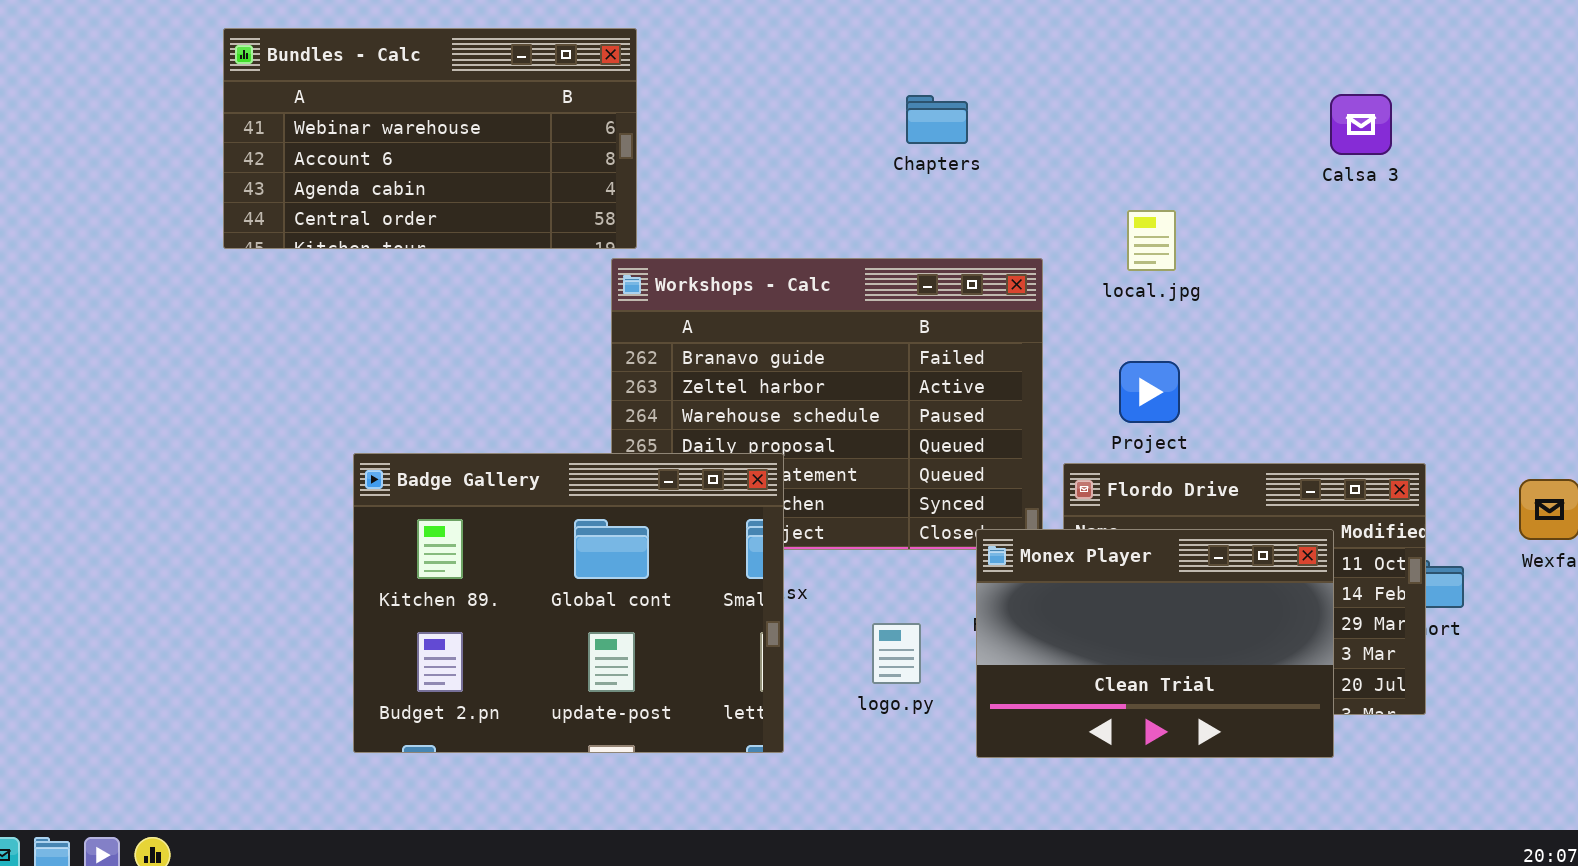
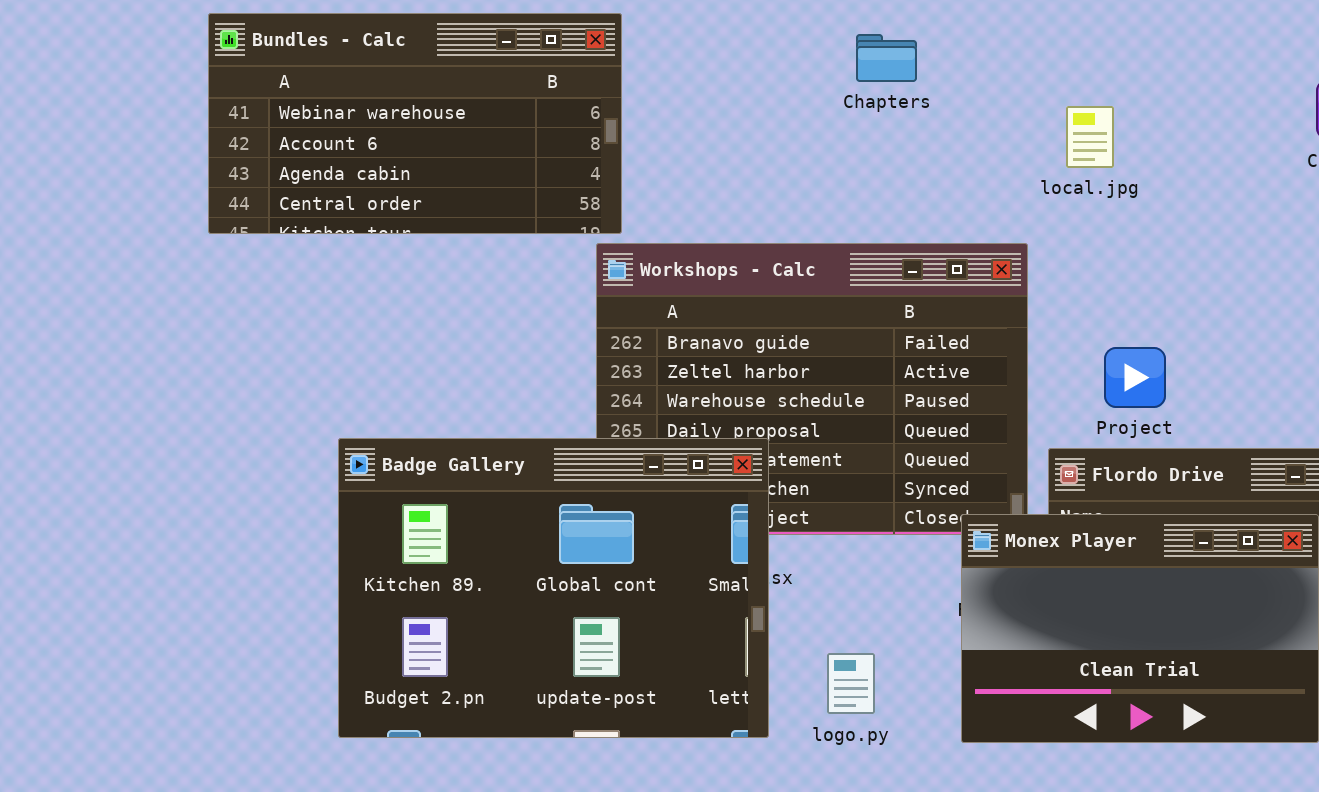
Chapters: [906,95,968,144] -> [856,34,917,82], moved
local.jpg: [1127,210,1176,271] -> [1066,106,1114,168], moved
logo.py: [872,623,921,684] -> [827,653,875,714], moved

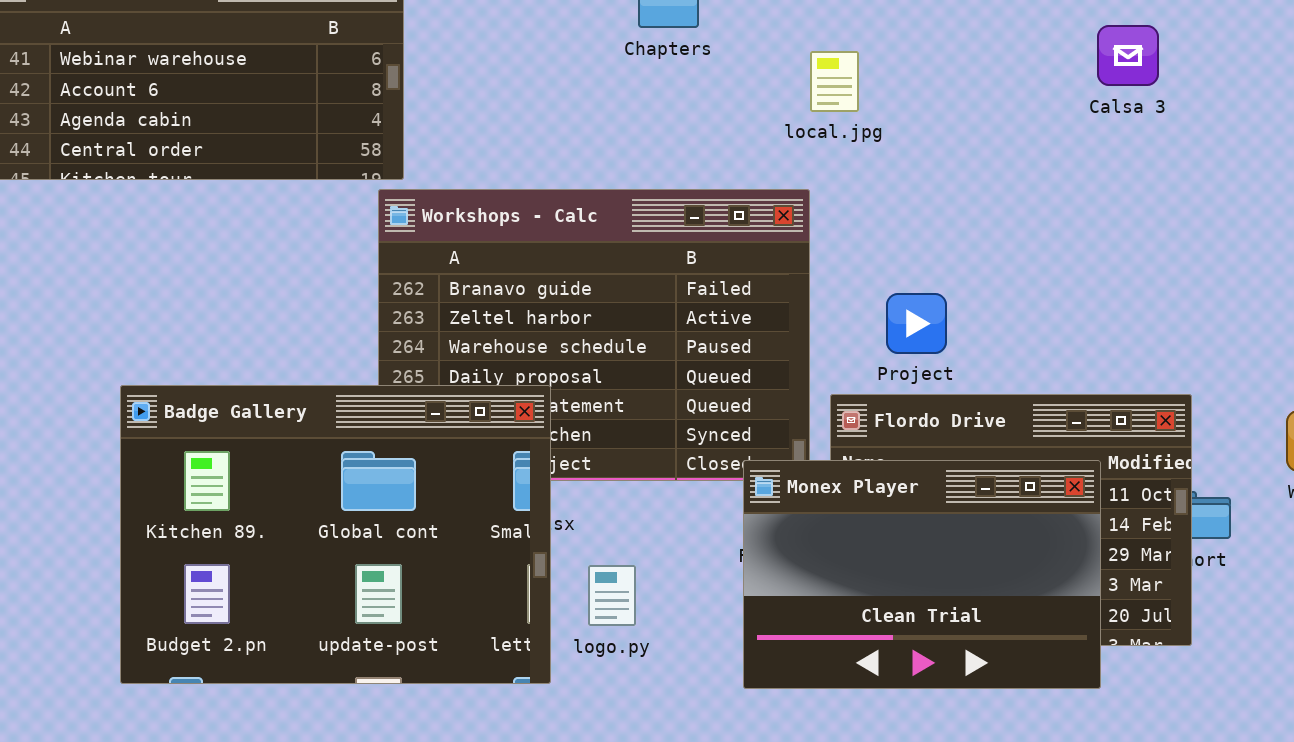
local.jpg: [1066,106,1114,168] -> [810,51,859,112], moved
logo.py: [827,653,875,714] -> [588,565,636,626], moved

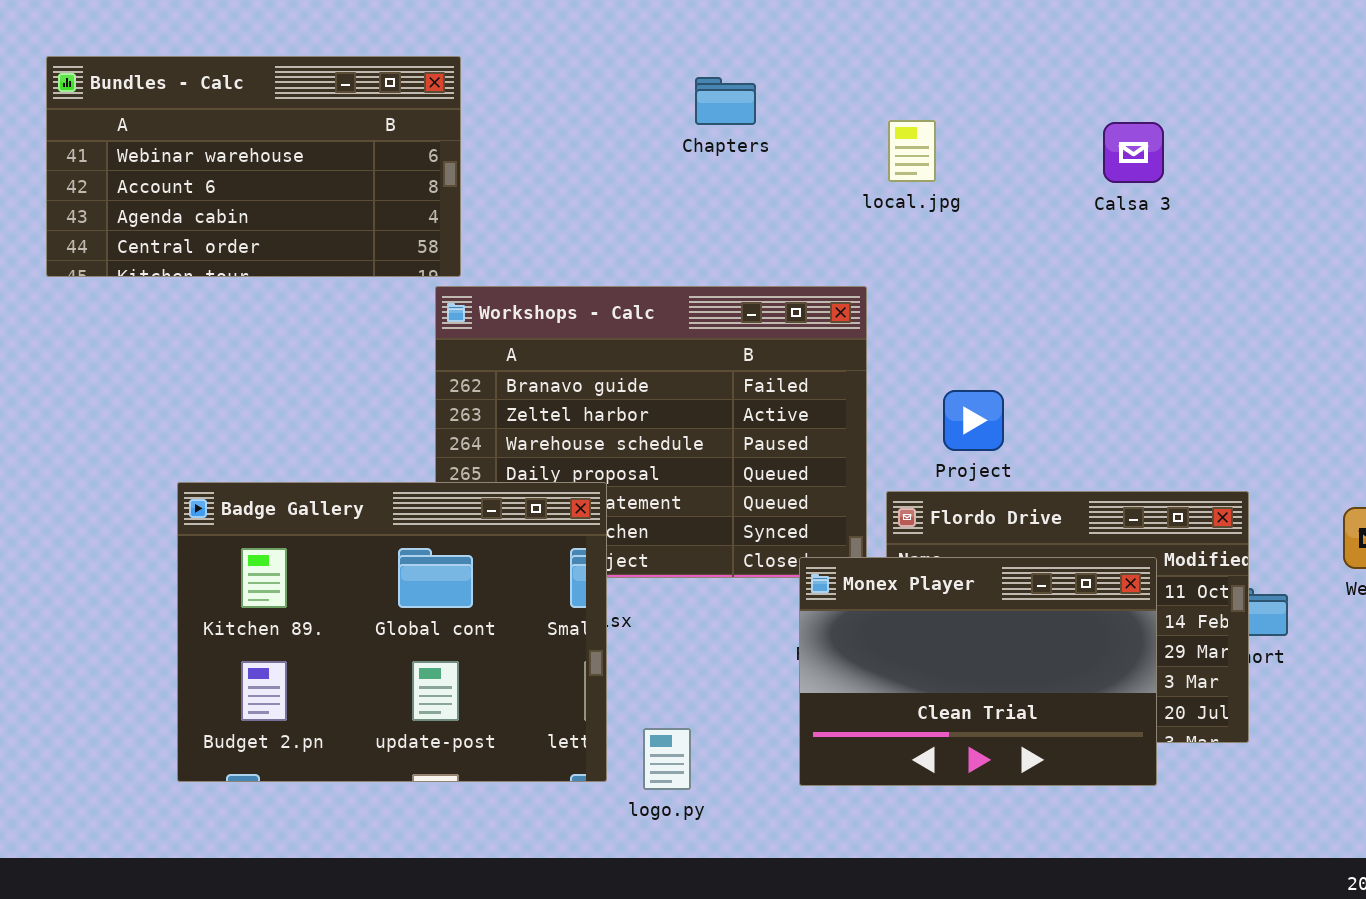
Calsa 3: [1097,25,1159,86] -> [1103,122,1164,183], moved
local.jpg: [810,51,859,112] -> [888,120,936,182], moved
logo.py: [588,565,636,626] -> [643,728,691,790], moved

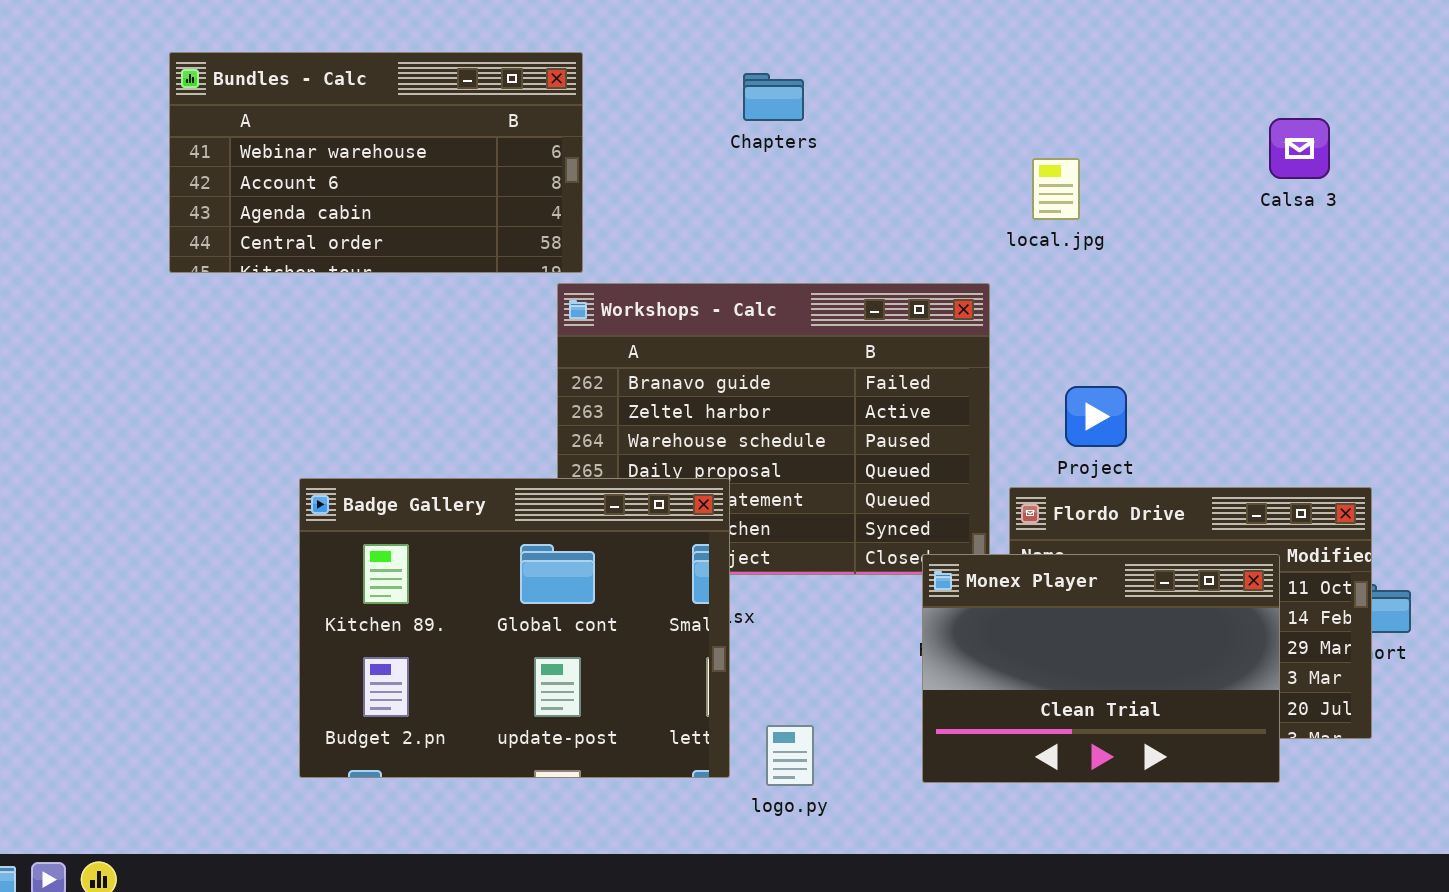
Chapters: [695,77,756,125] -> [743,73,804,121], moved
local.jpg: [888,120,936,182] -> [1032,158,1080,220], moved
Calsa 3: [1103,122,1164,183] -> [1269,118,1330,179], moved

